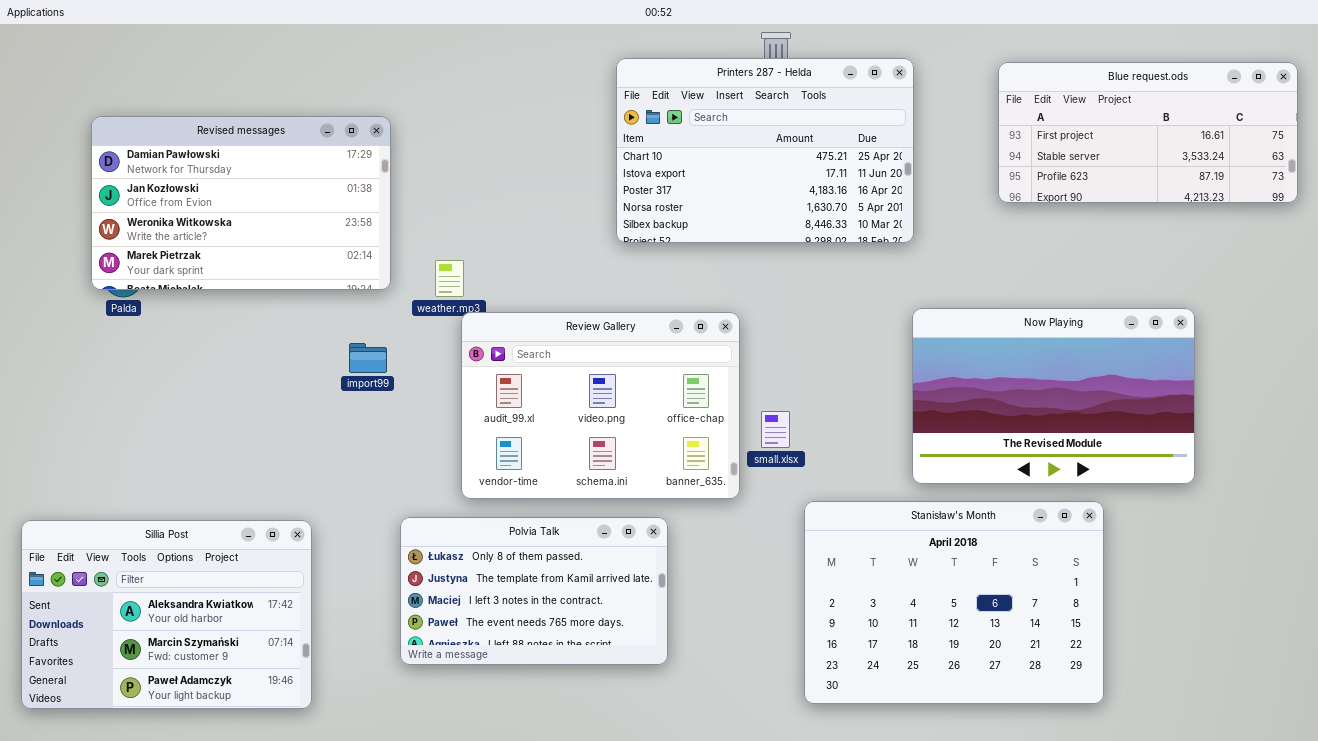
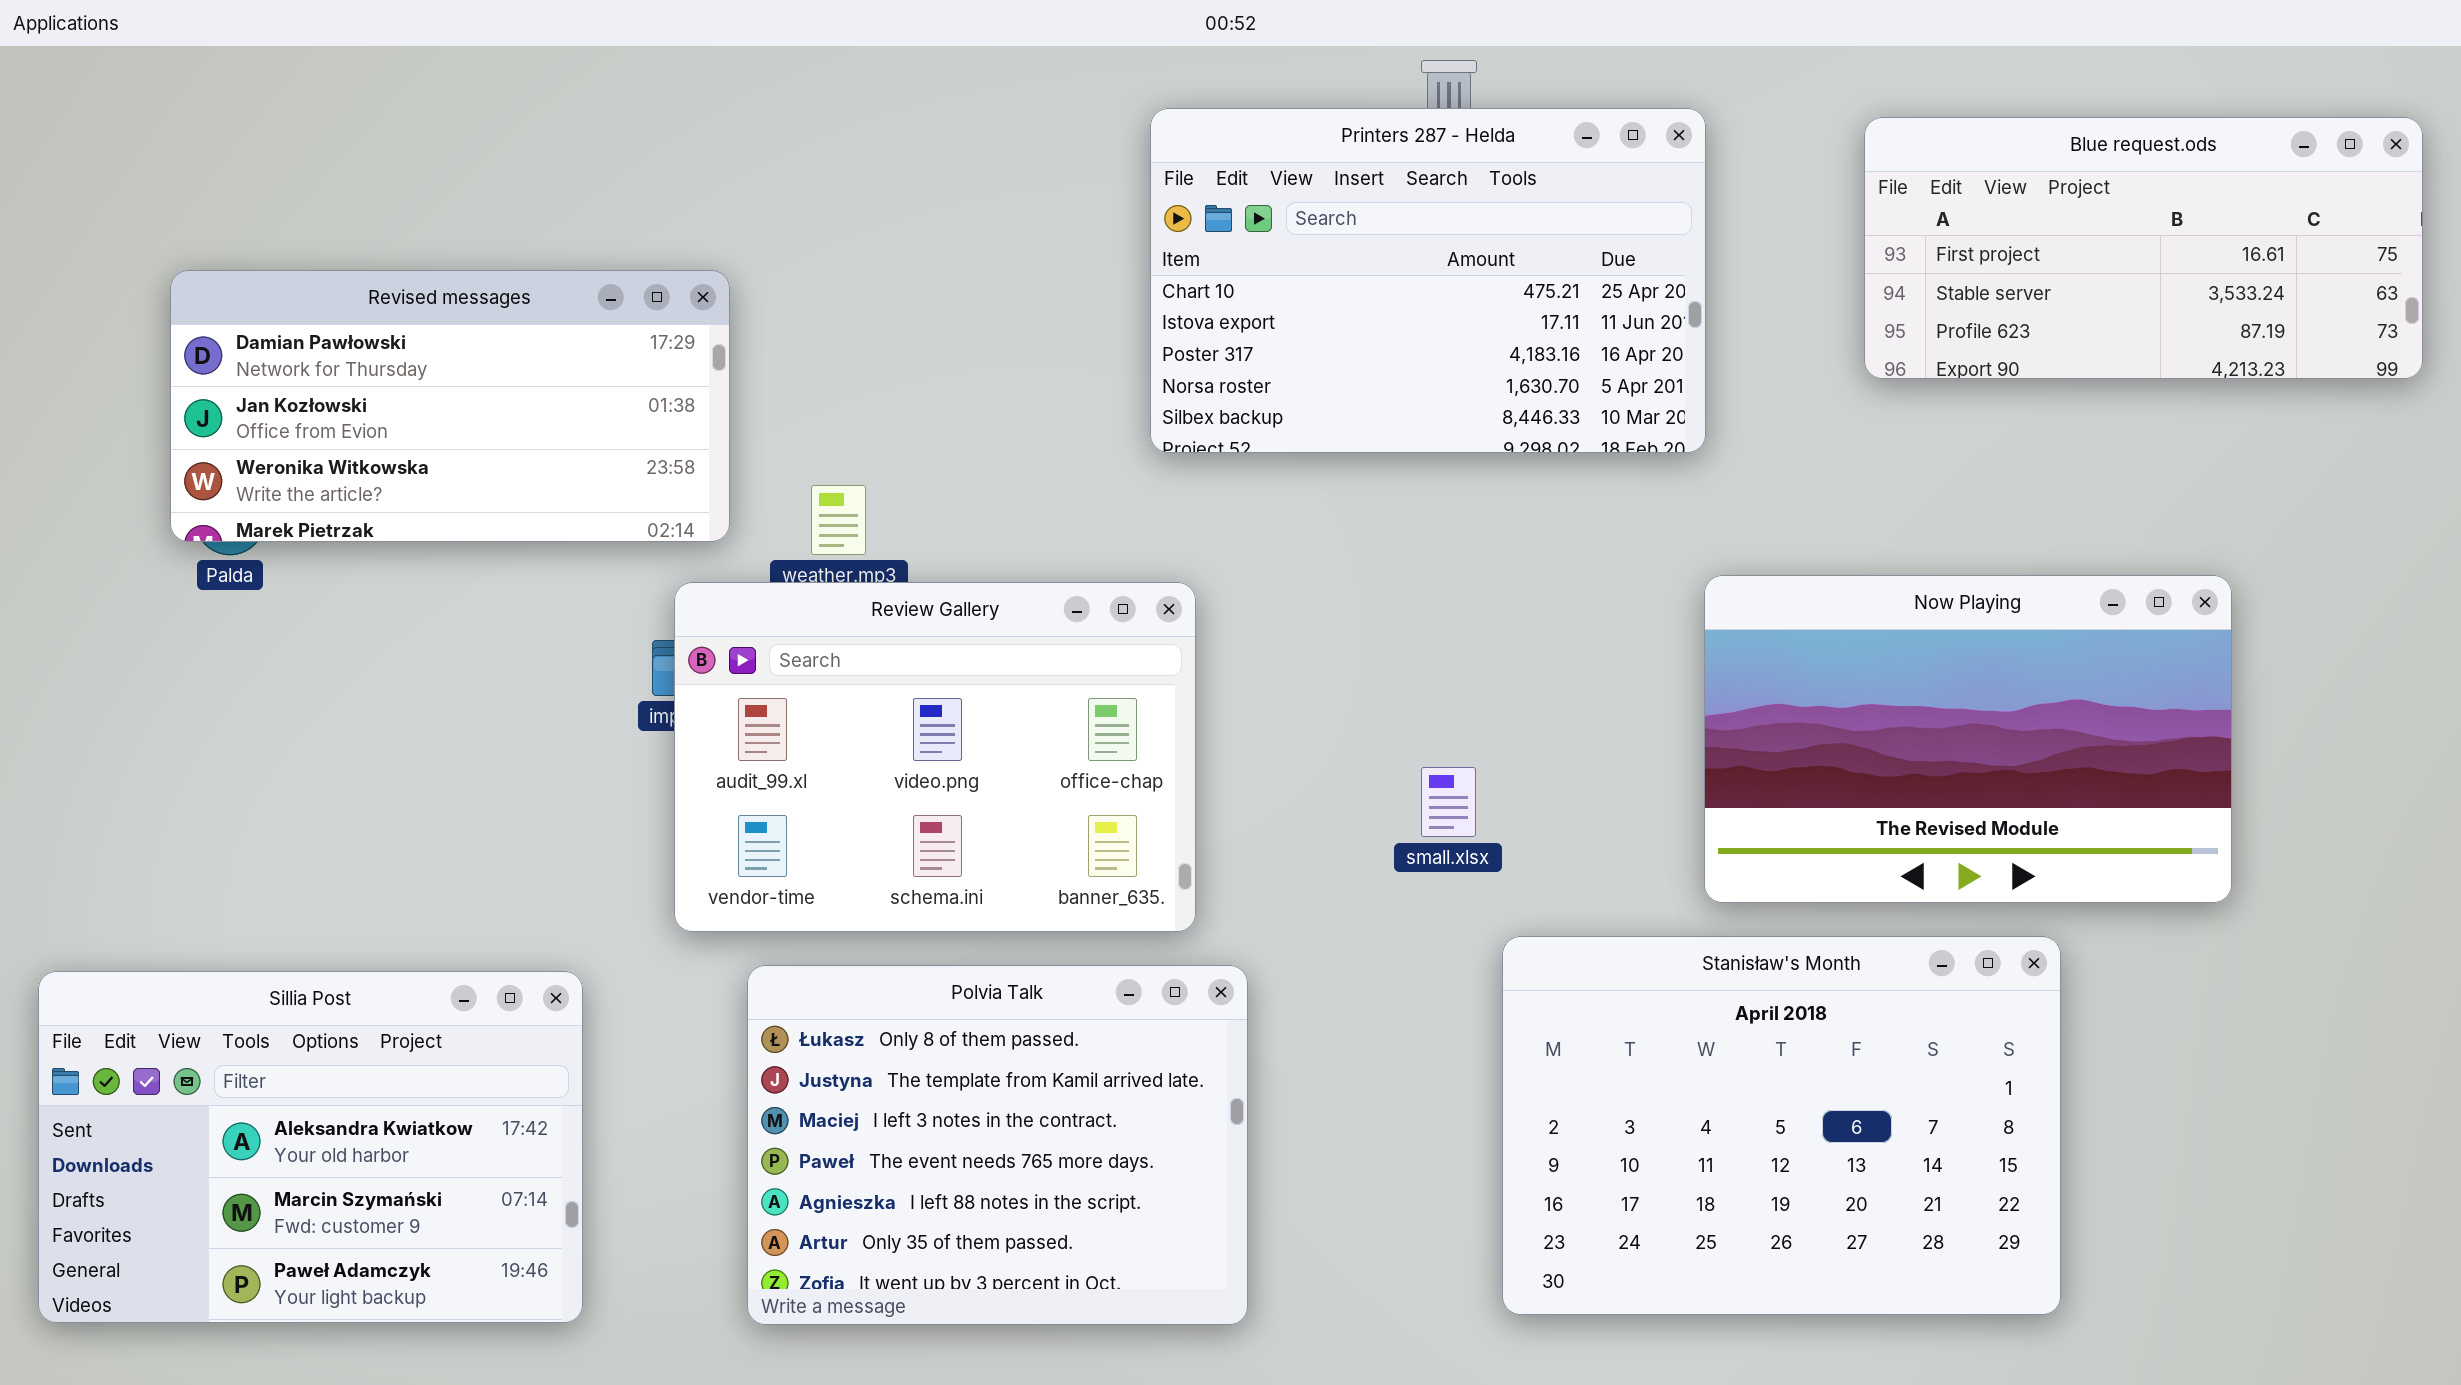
Revised messages: [91,116,391,290] -> [170,270,730,542], resized
Review Gallery: [461,312,740,499] -> [674,582,1196,932], moved
Polvia Talk: [400,517,668,665] -> [747,965,1248,1325], resized

